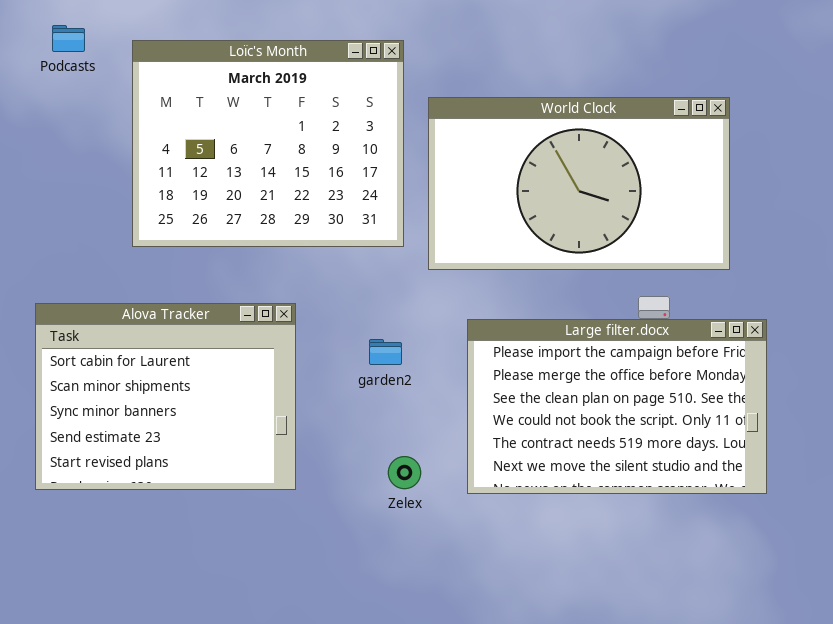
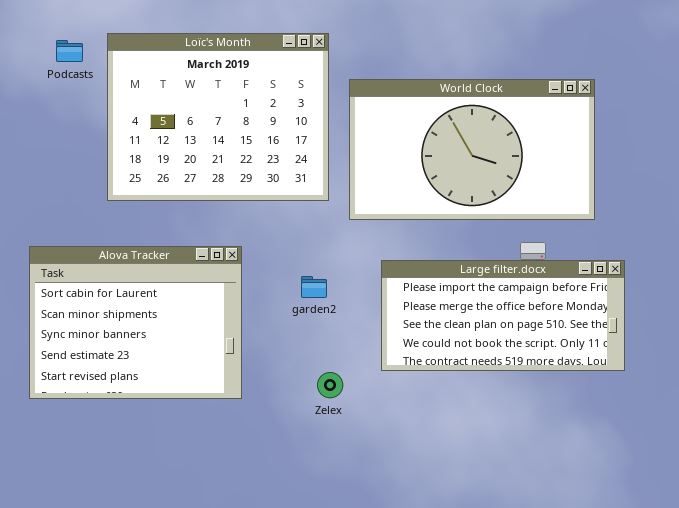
Podcasts: [52,25,85,52] -> [56,40,83,62], moved
Large filter.docx: [467,319,767,494] -> [381,260,625,371], resized

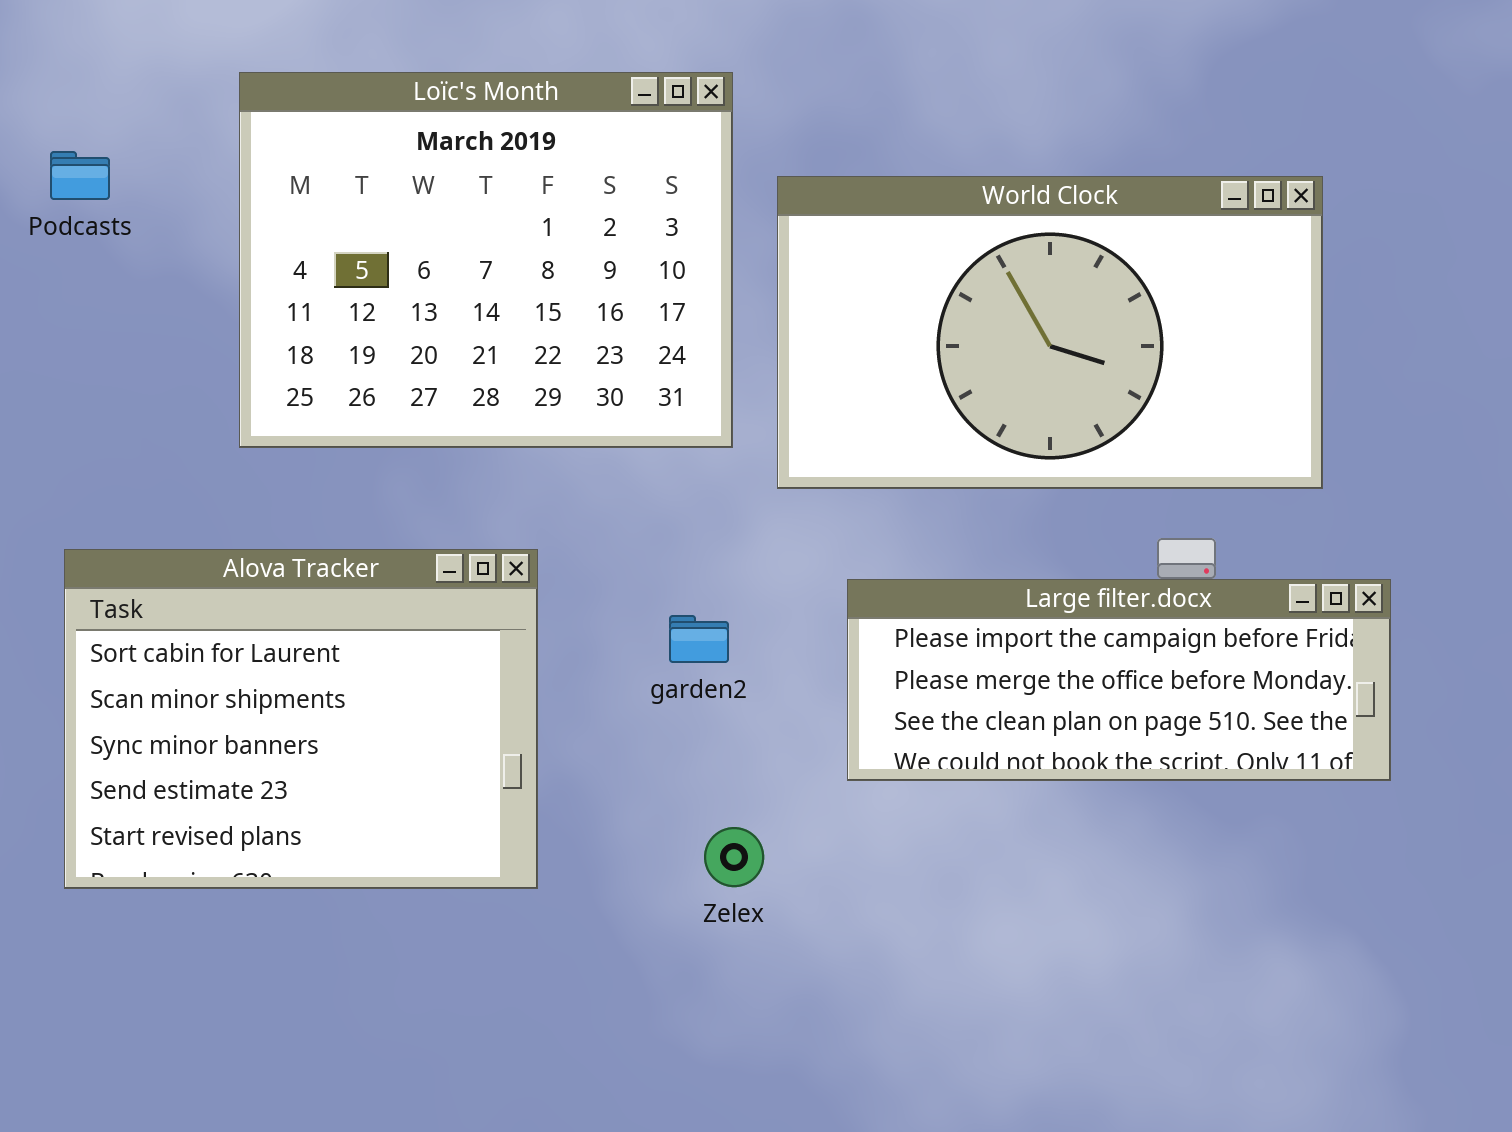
Podcasts: [56,40,83,62] -> [50,151,110,200], moved
Large filter.docx: [381,260,625,371] -> [847,579,1391,781], resized

